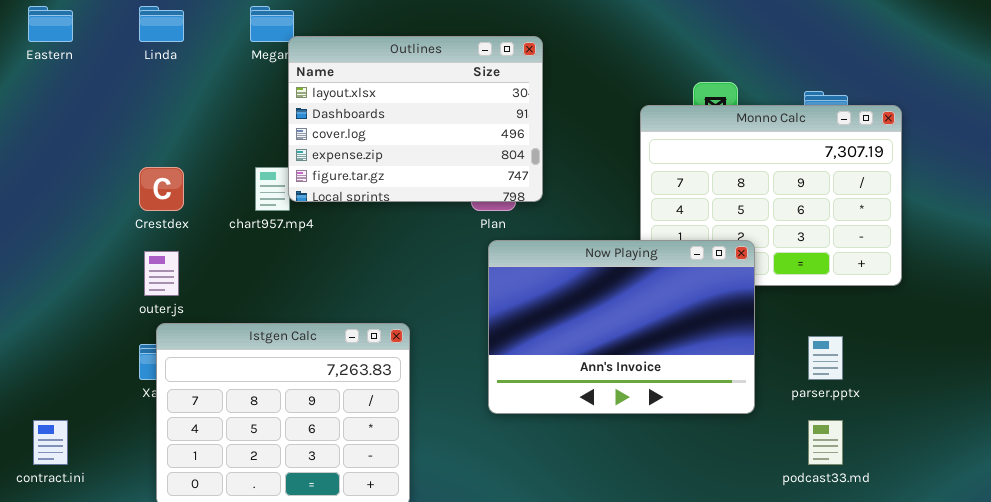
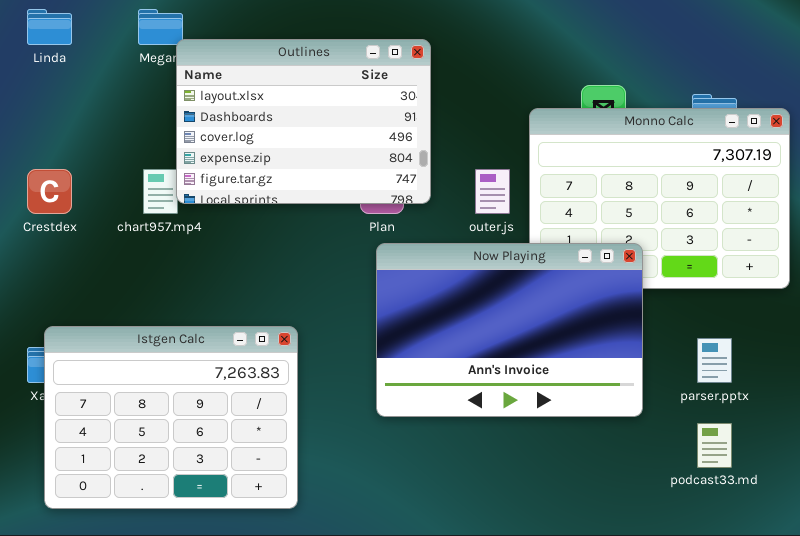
outer.js: [144,251,179,296] -> [475,169,510,214], moved

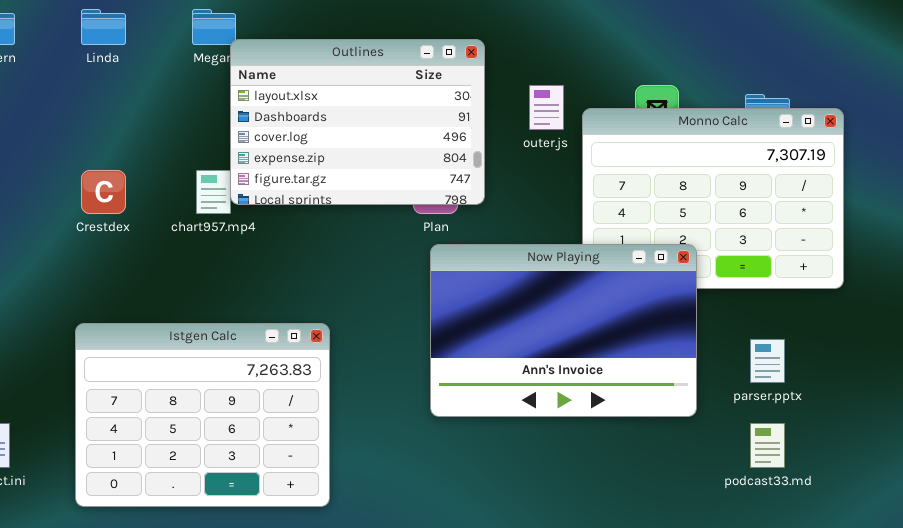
outer.js: [475,169,510,214] -> [529,85,564,130], moved
Istgen Calc: [44,326,298,509] -> [75,323,330,507], moved

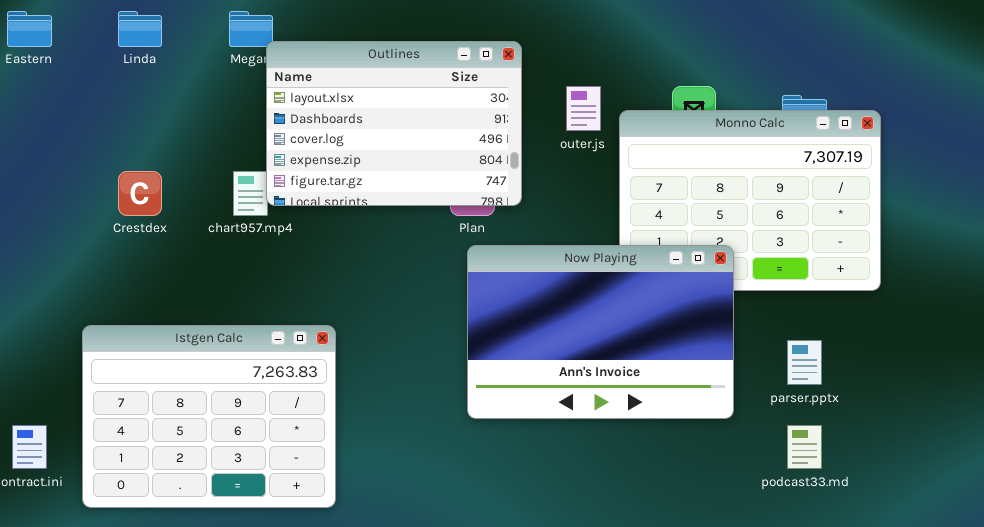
Istgen Calc: [75,323,330,507] -> [82,325,336,508], moved

